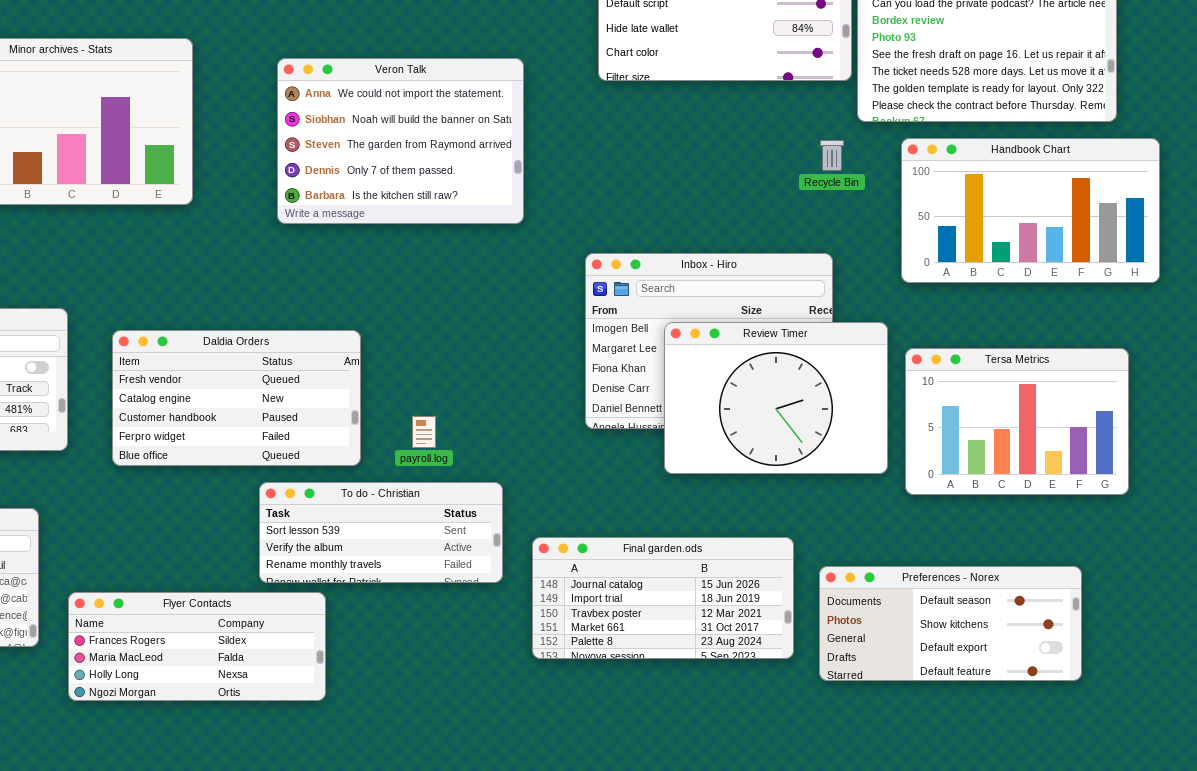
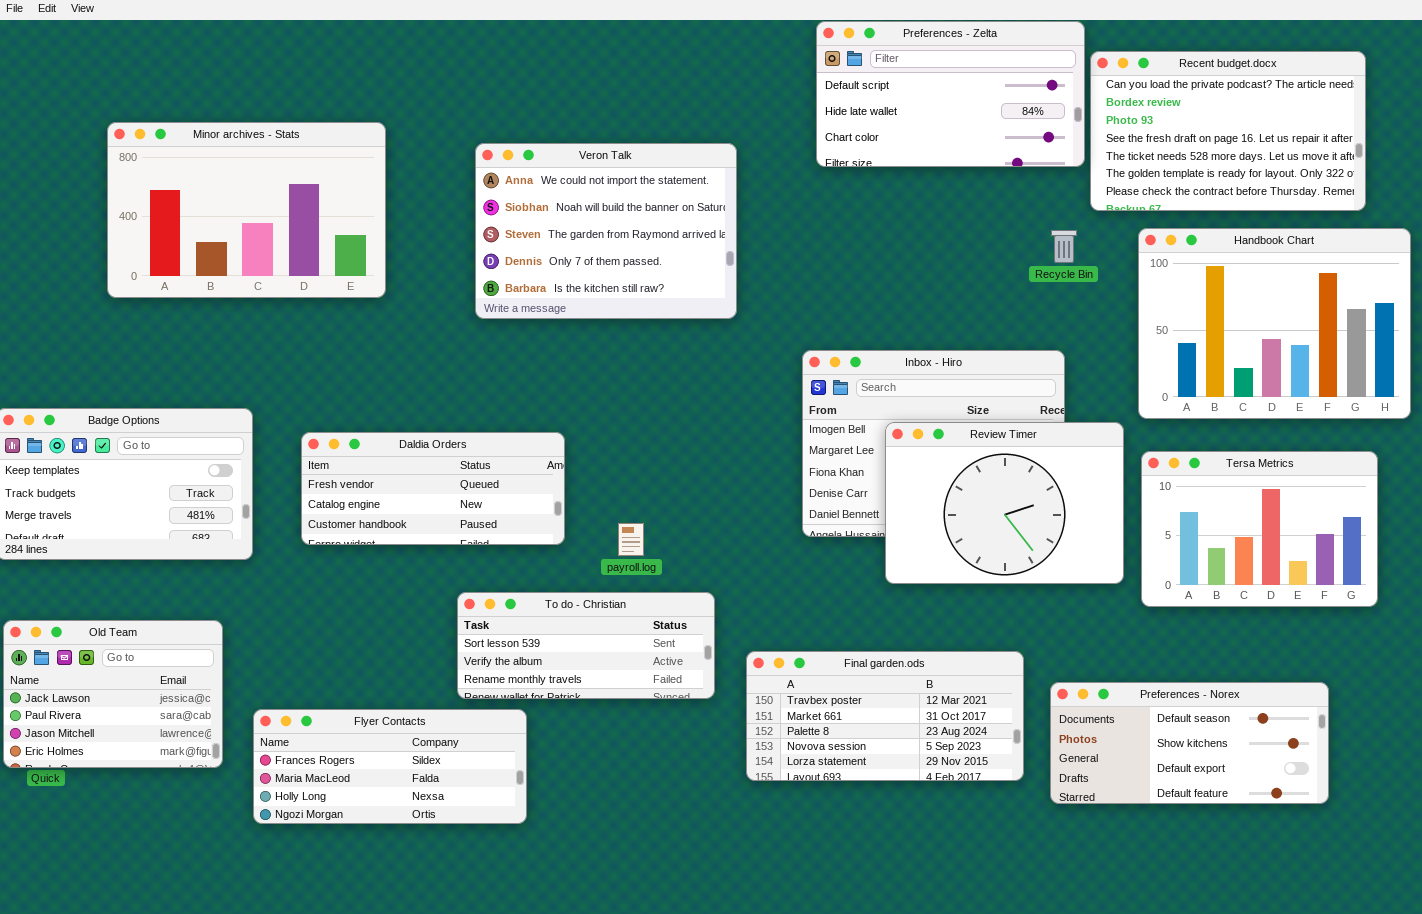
Handbook Chart: [901,138,1160,283] -> [1138,228,1411,419], resized
Daldia Orders: [112,330,361,466] -> [301,432,565,545], resized
Final garden.ods: [532,537,794,659] -> [746,651,1024,781], scrolled down 2 rows

